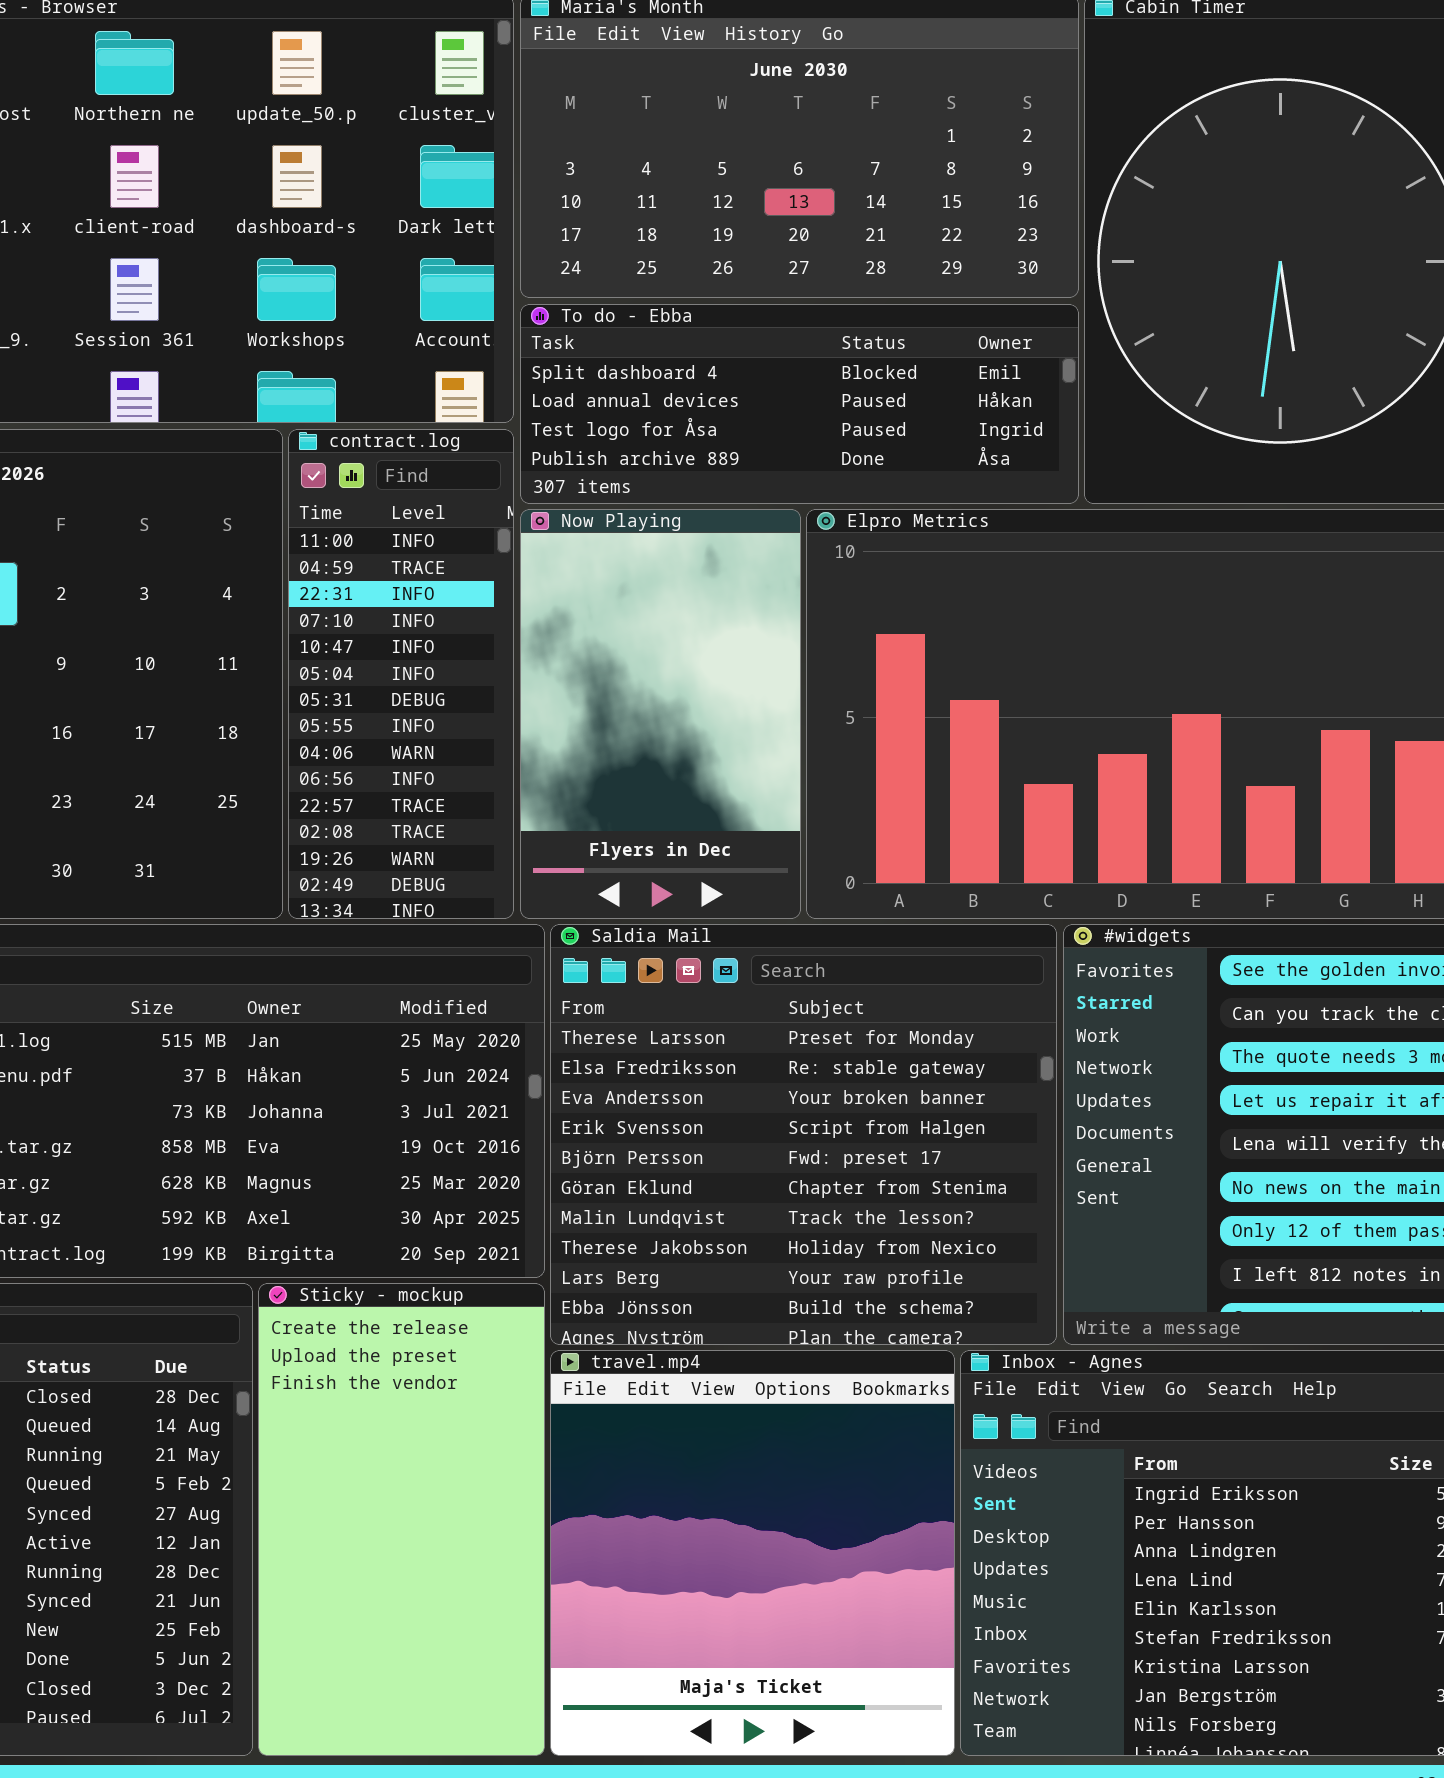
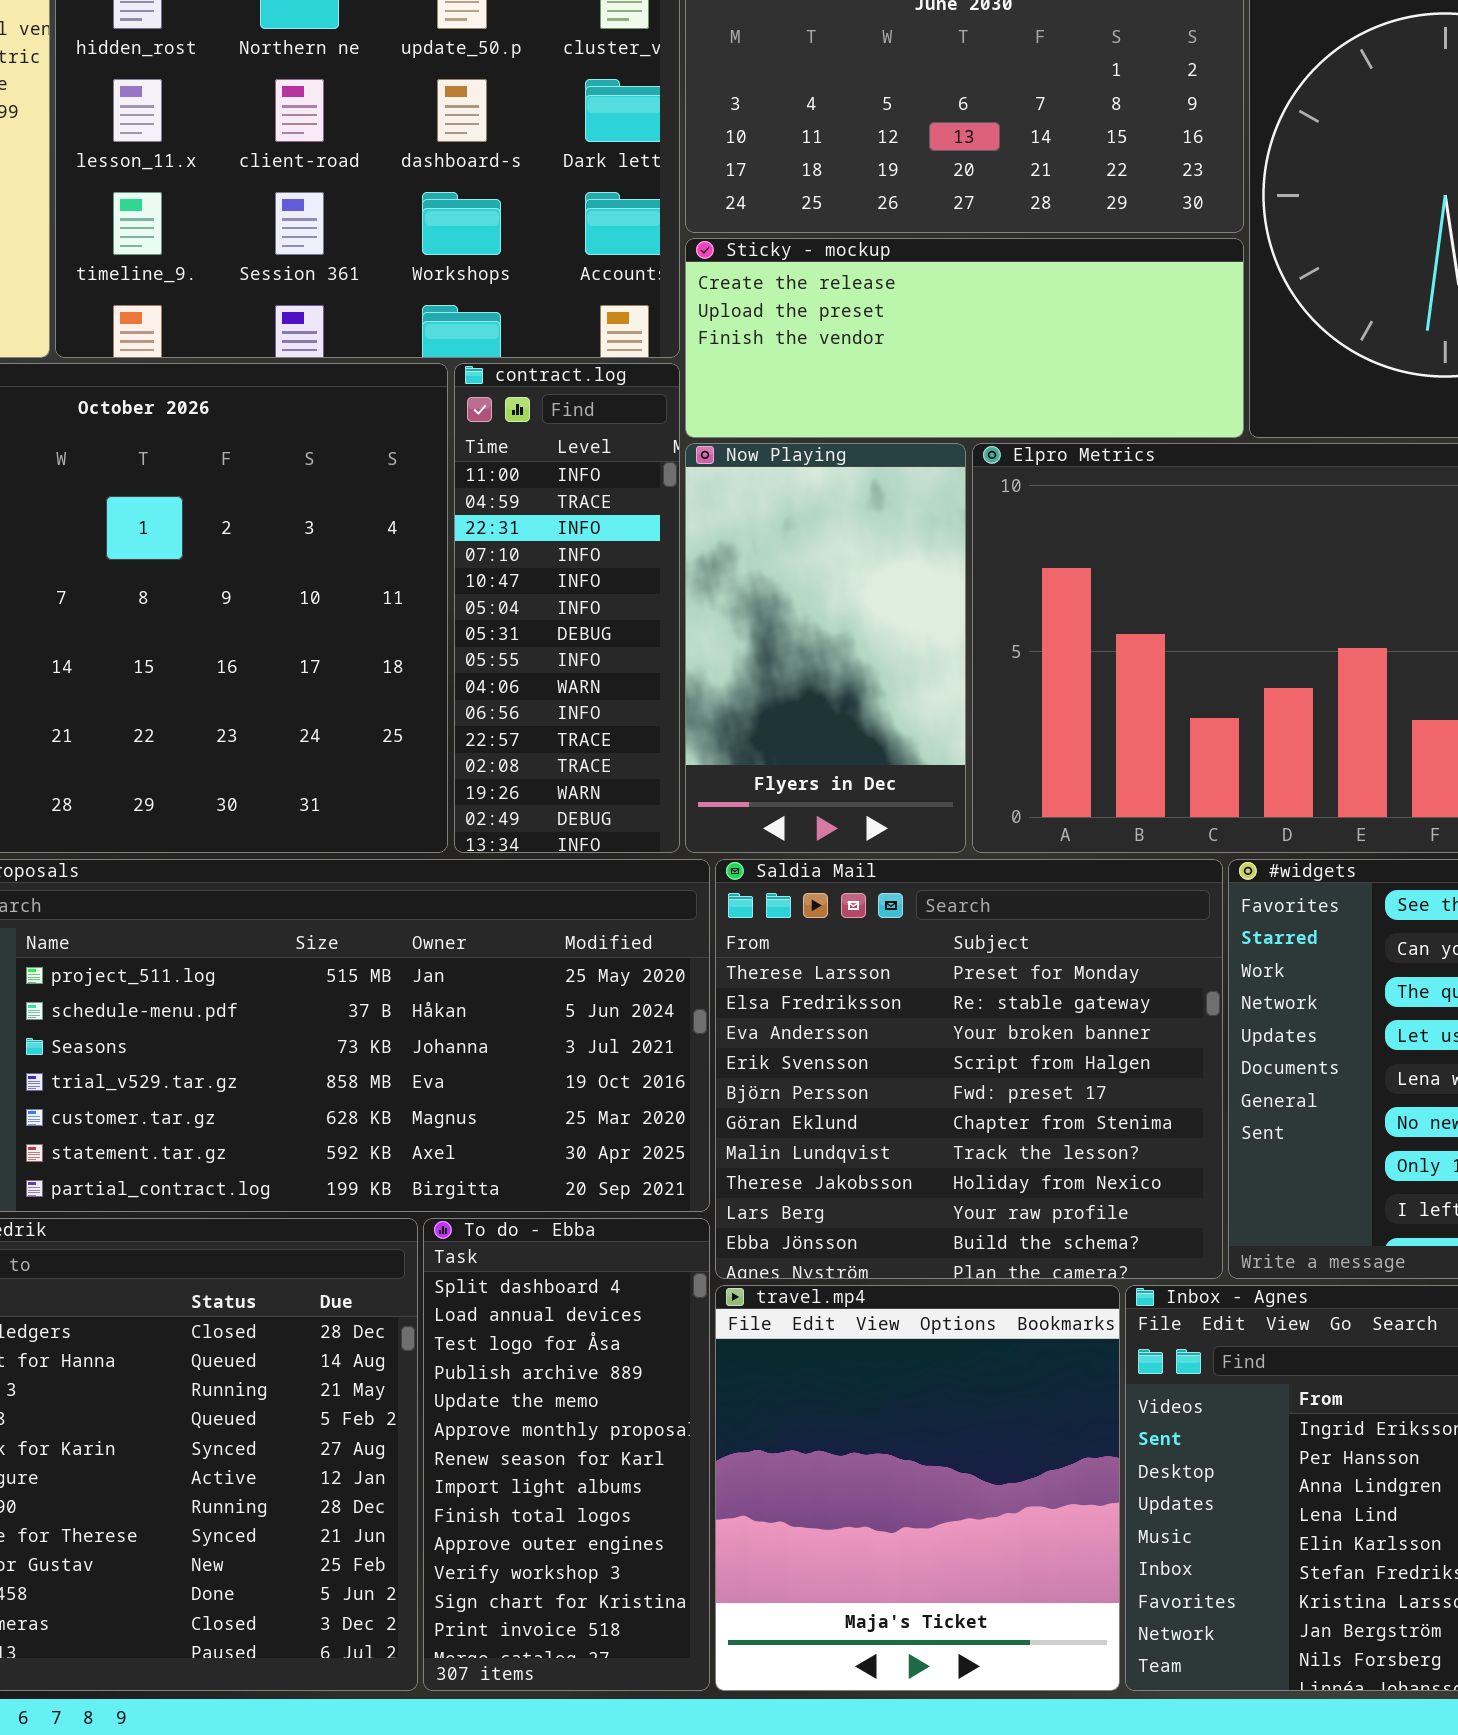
To do - Ebba: [520,304,1079,504] -> [423,1218,710,1691], moved, resized
Sticky - mockup: [258,1283,545,1756] -> [685,238,1244,438], moved, resized

